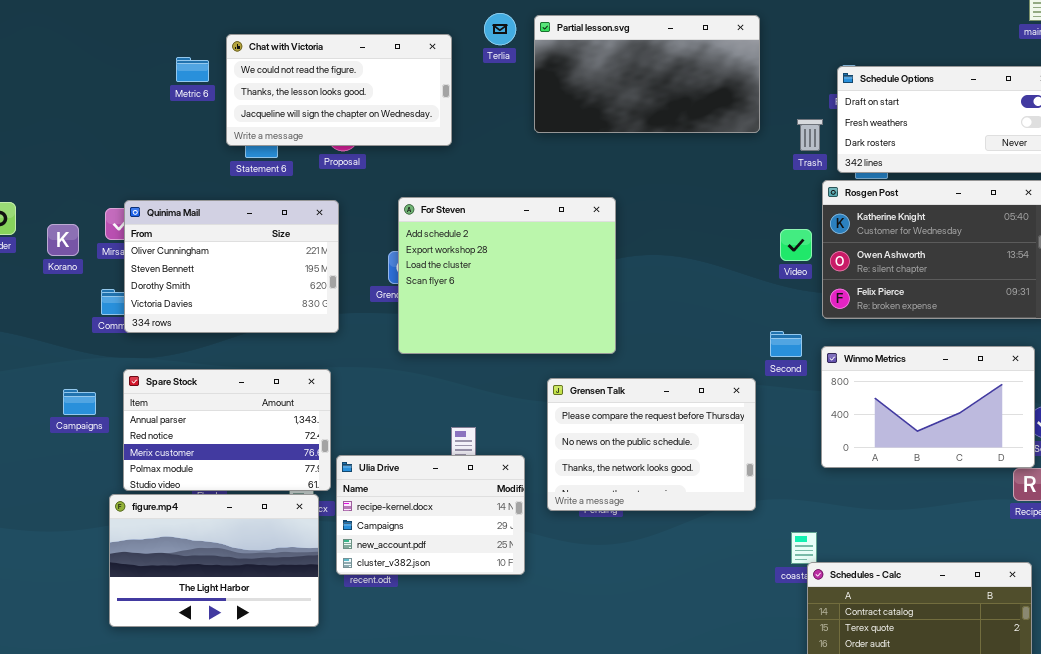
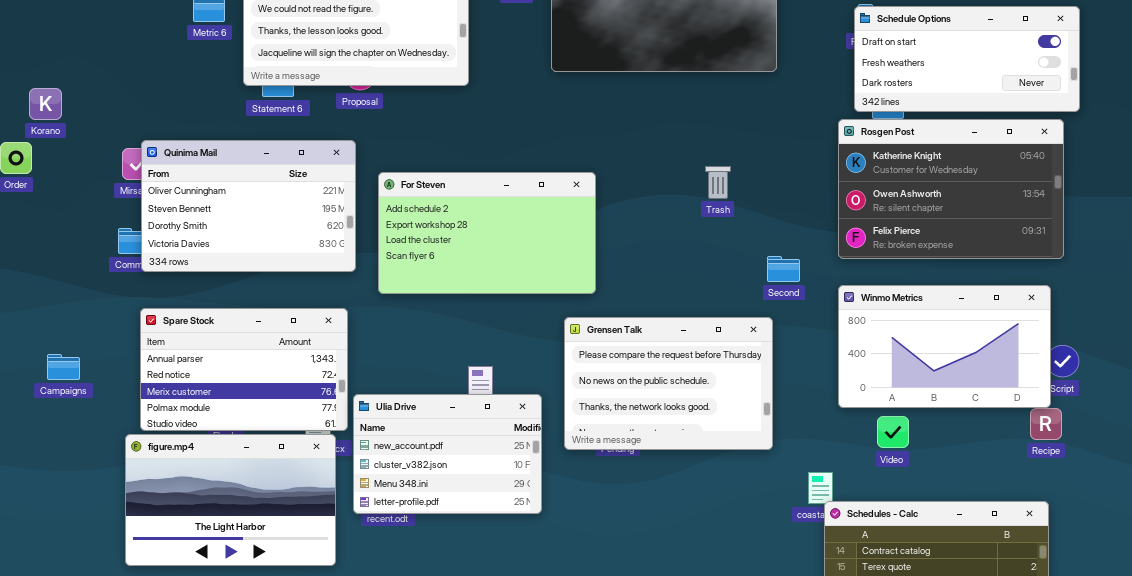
Trash: [797,119,823,151] -> [705,166,731,199], moved
For Steven: [398,197,616,354] -> [378,172,596,294], moved, resized
Korano: [47,224,79,256] -> [29,88,62,120], moved
Video: [780,229,812,261] -> [877,416,909,448], moved
Second: [770,331,802,357] -> [767,256,800,282], moved
Campaigns: [63,389,96,415] -> [47,354,80,380], moved
Ulia Drive: [336,455,525,575] -> [353,394,542,514], scrolled down 2 rows

